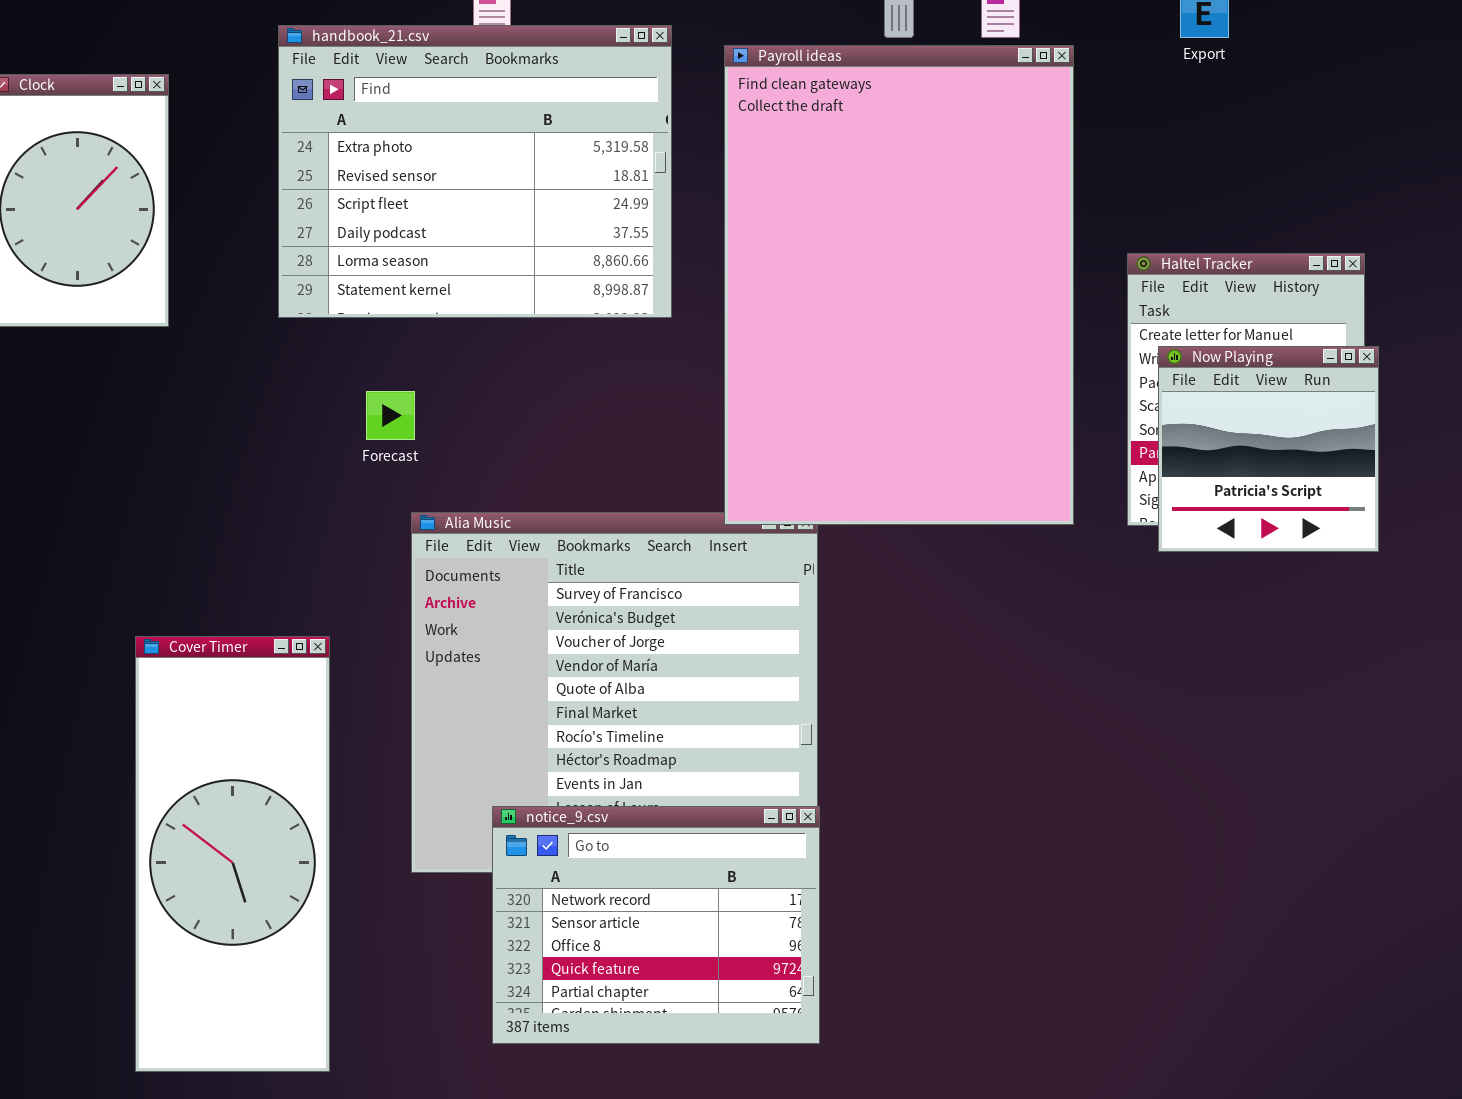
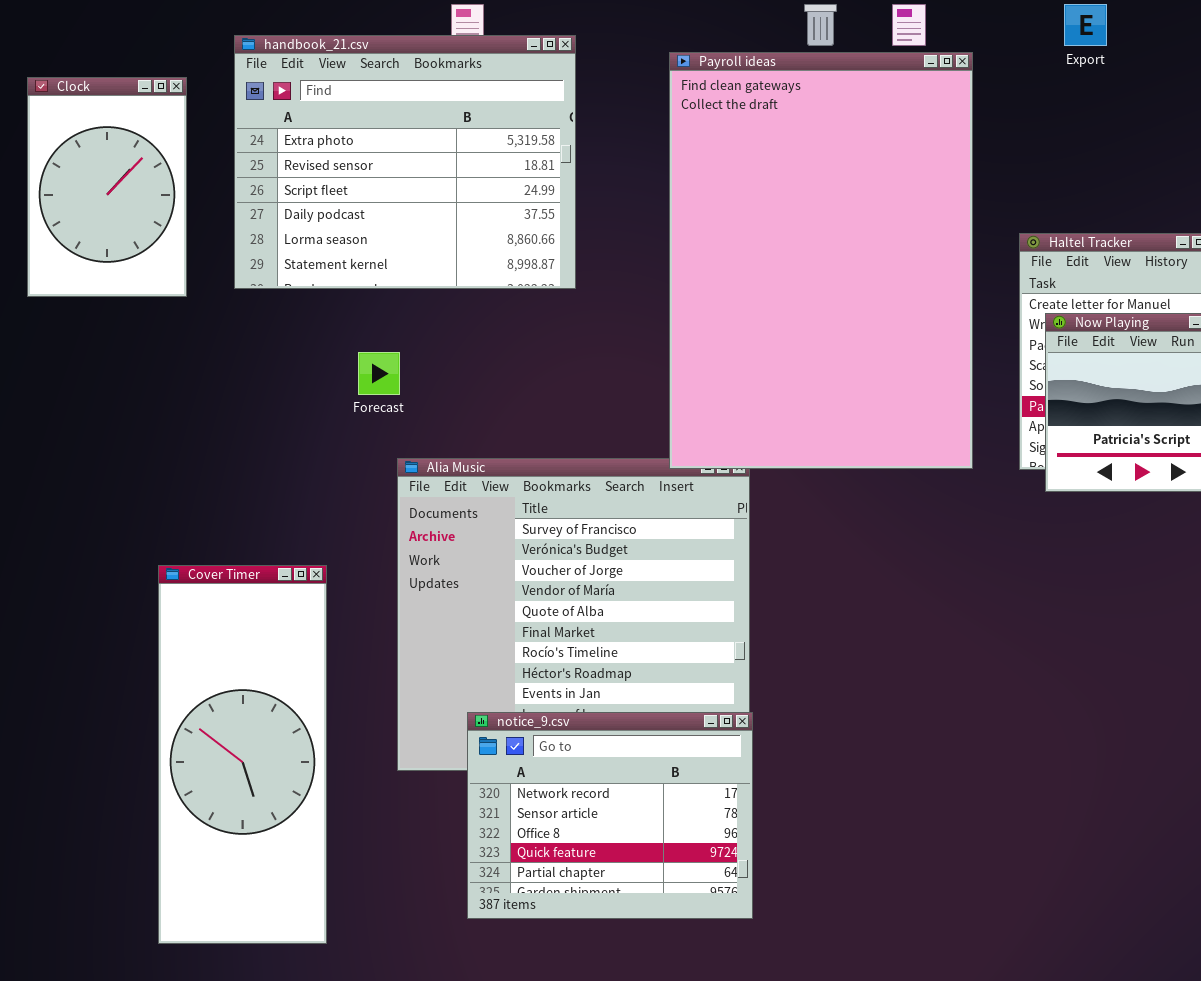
handbook_21.csv: [278,25,672,318] -> [234,35,576,289], moved

